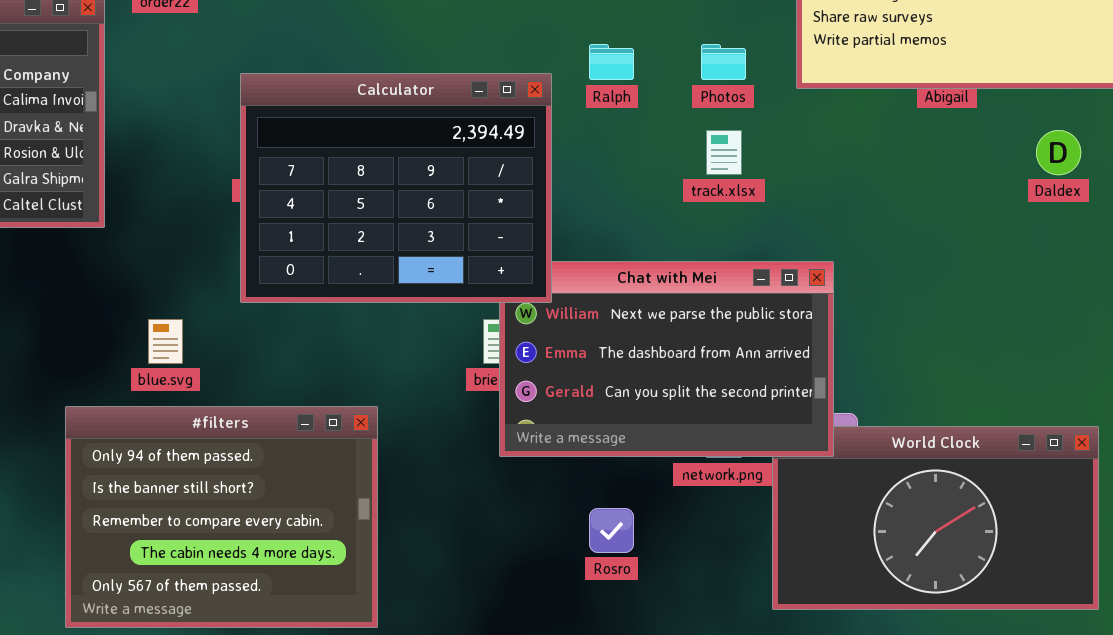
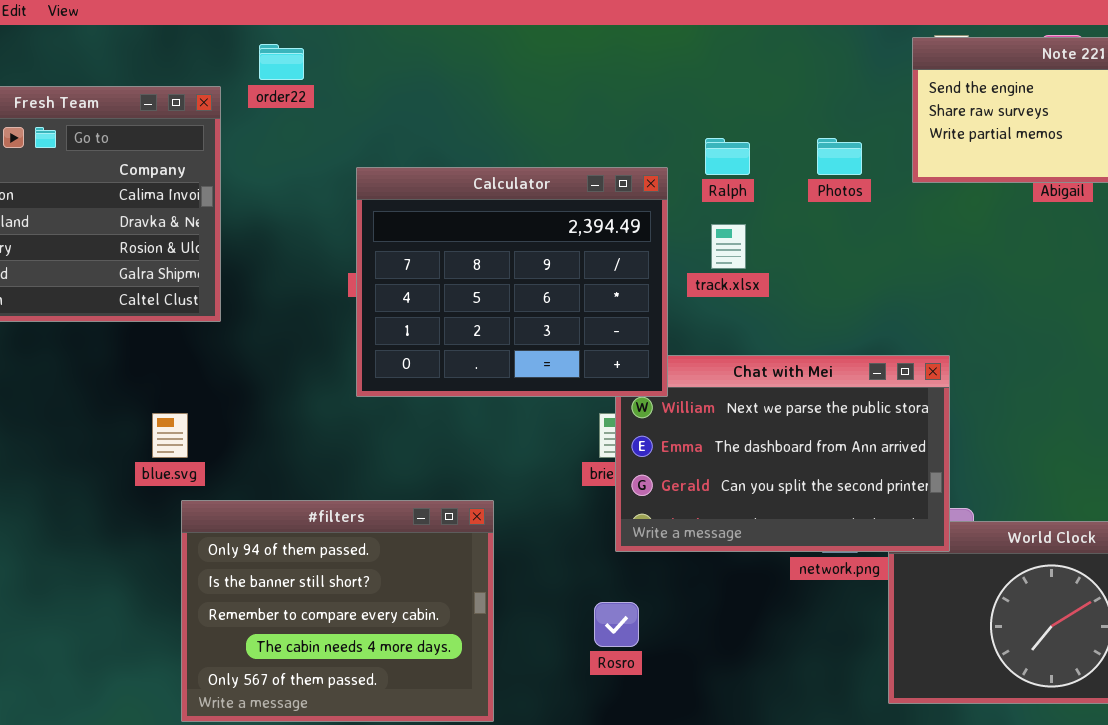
track.xlsx: [706,130,742,175] -> [711,224,746,269], moved
blue.svg: [148,319,183,364] -> [152,413,188,458], moved
Rosro: [589,508,634,553] -> [594,602,639,647], moved

